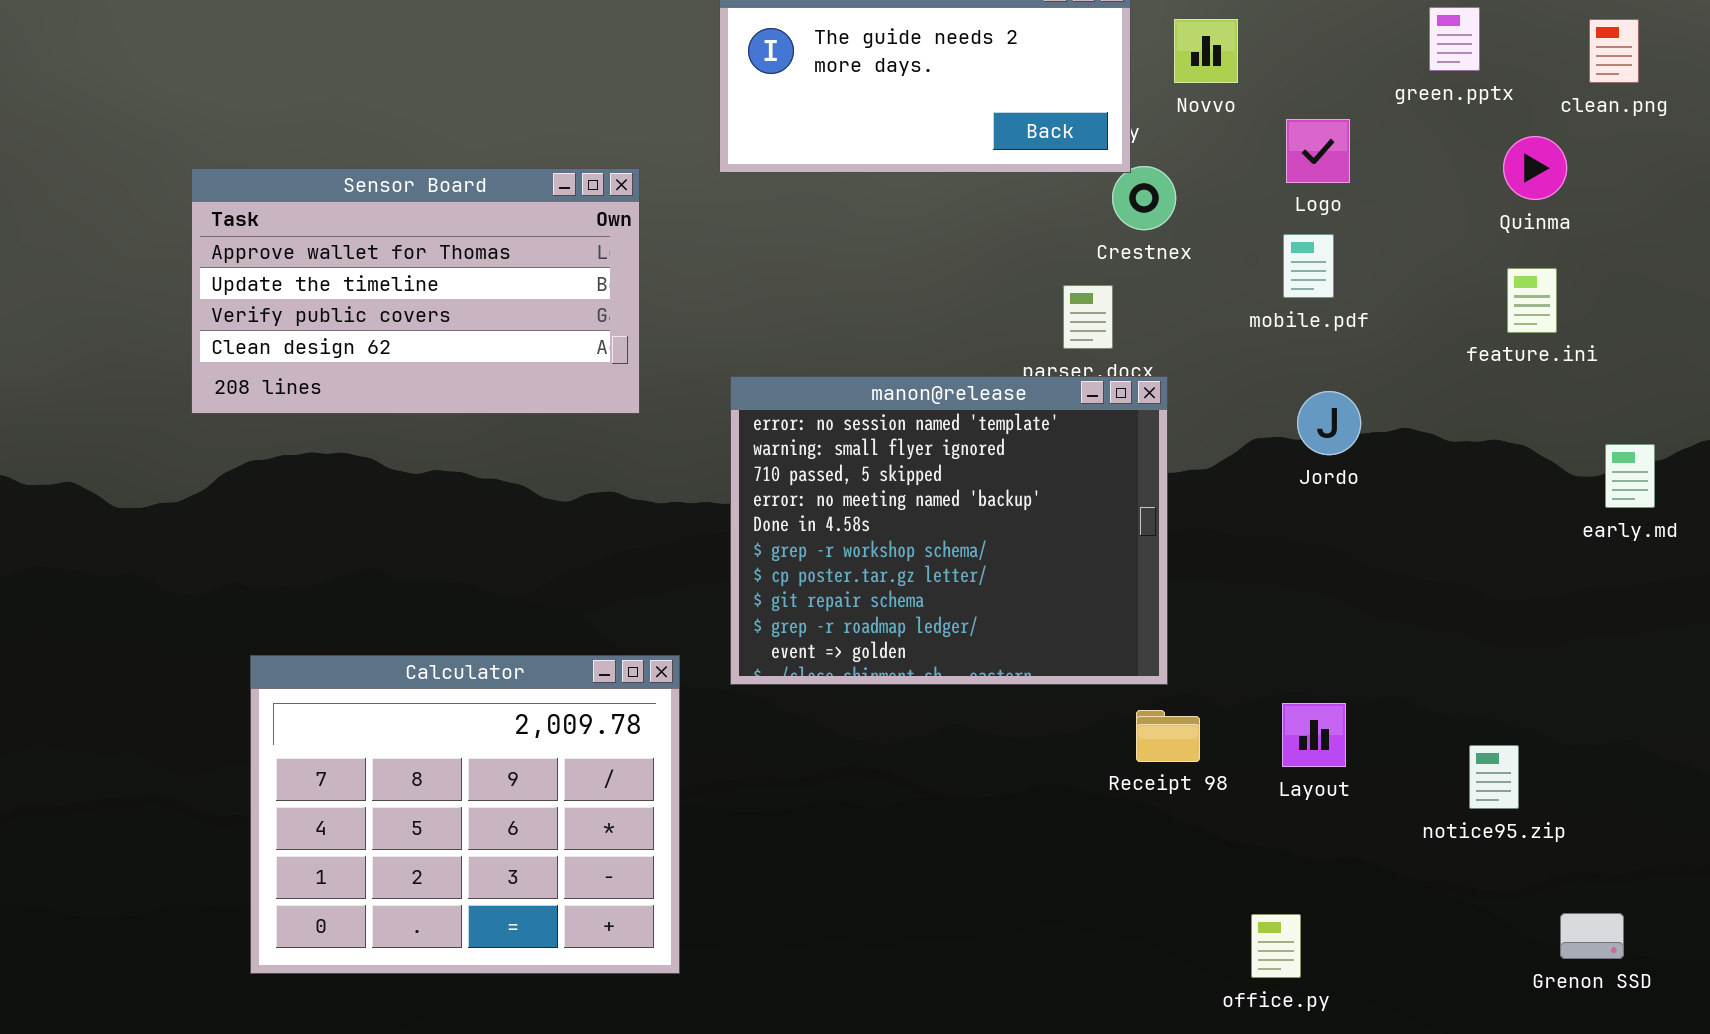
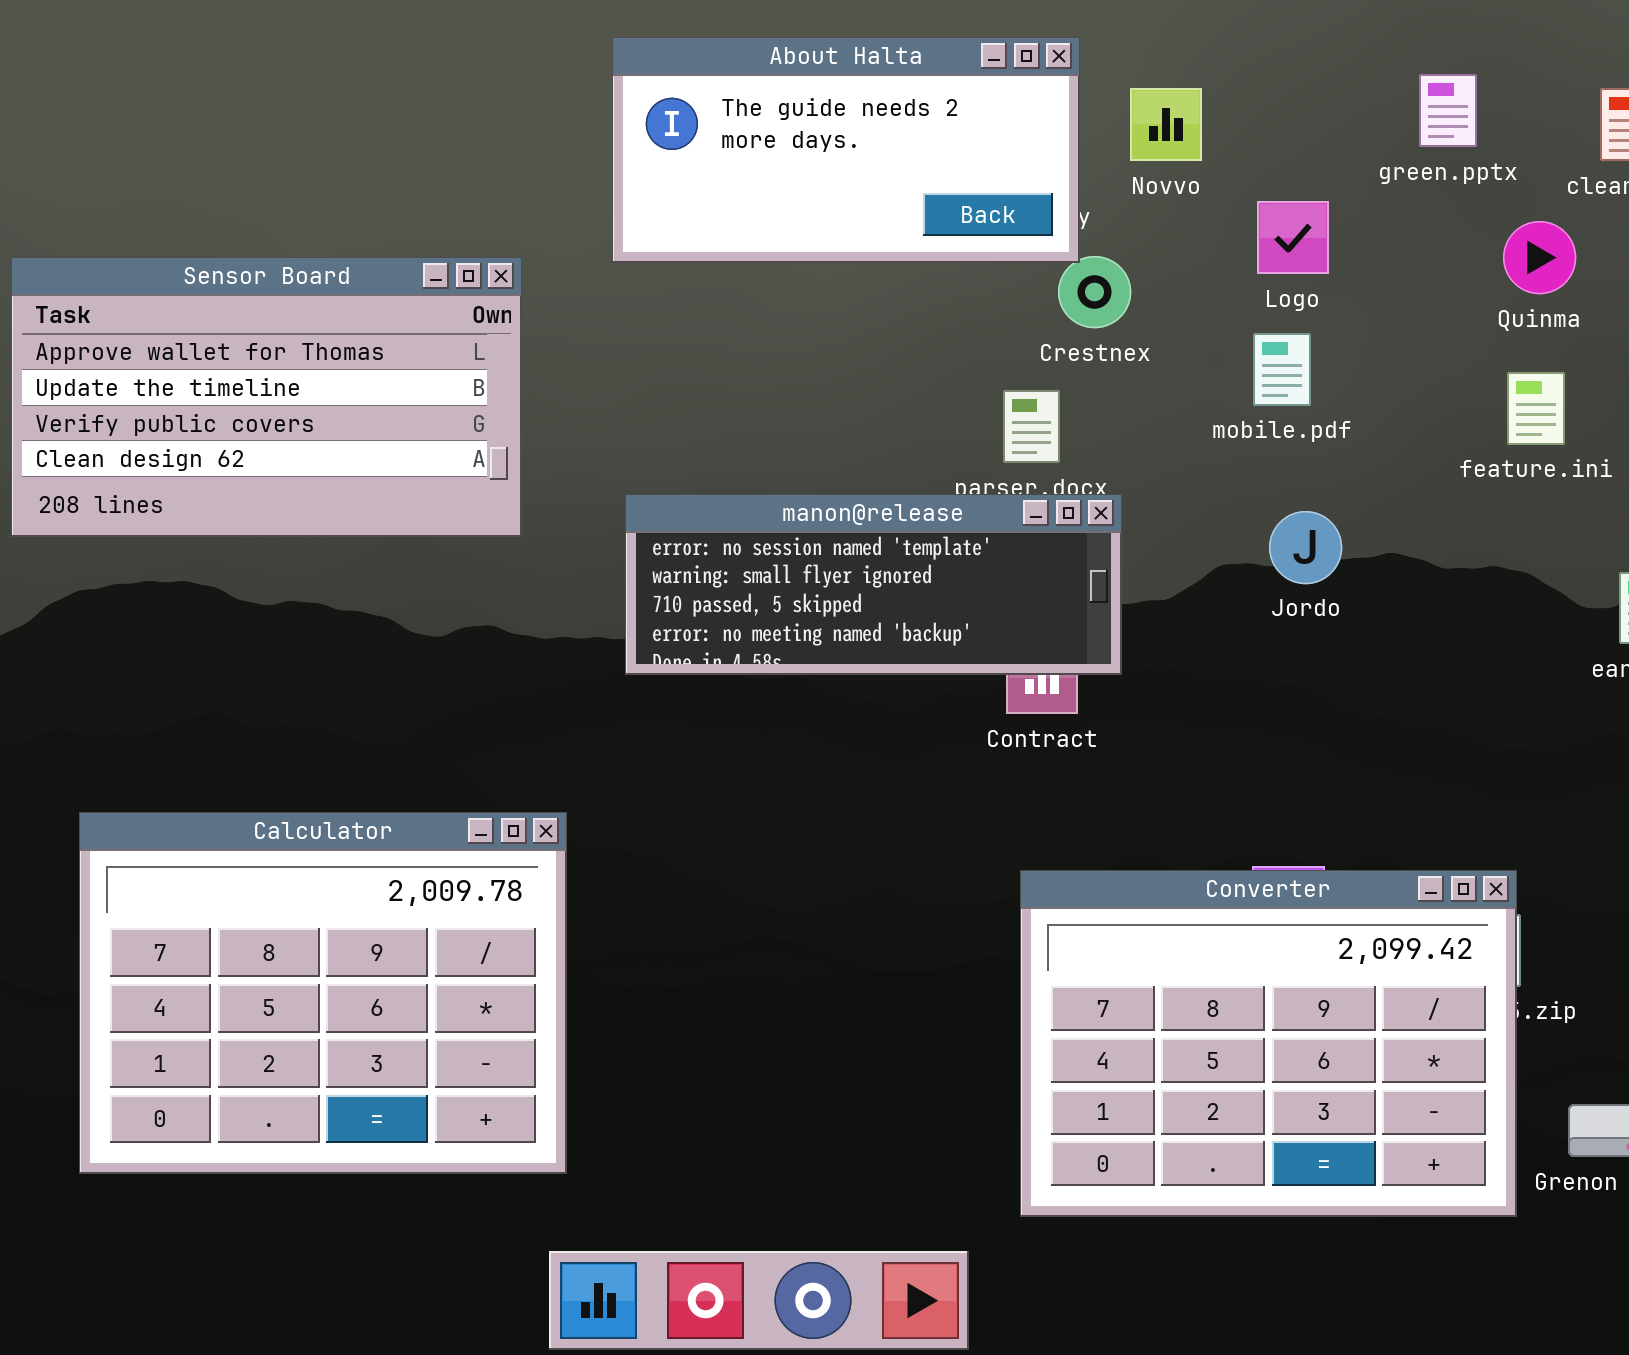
manon@release: [730,376,1168,685] -> [625,494,1122,675], resized
Converter: none -> [1020,870,1517,1217], opened

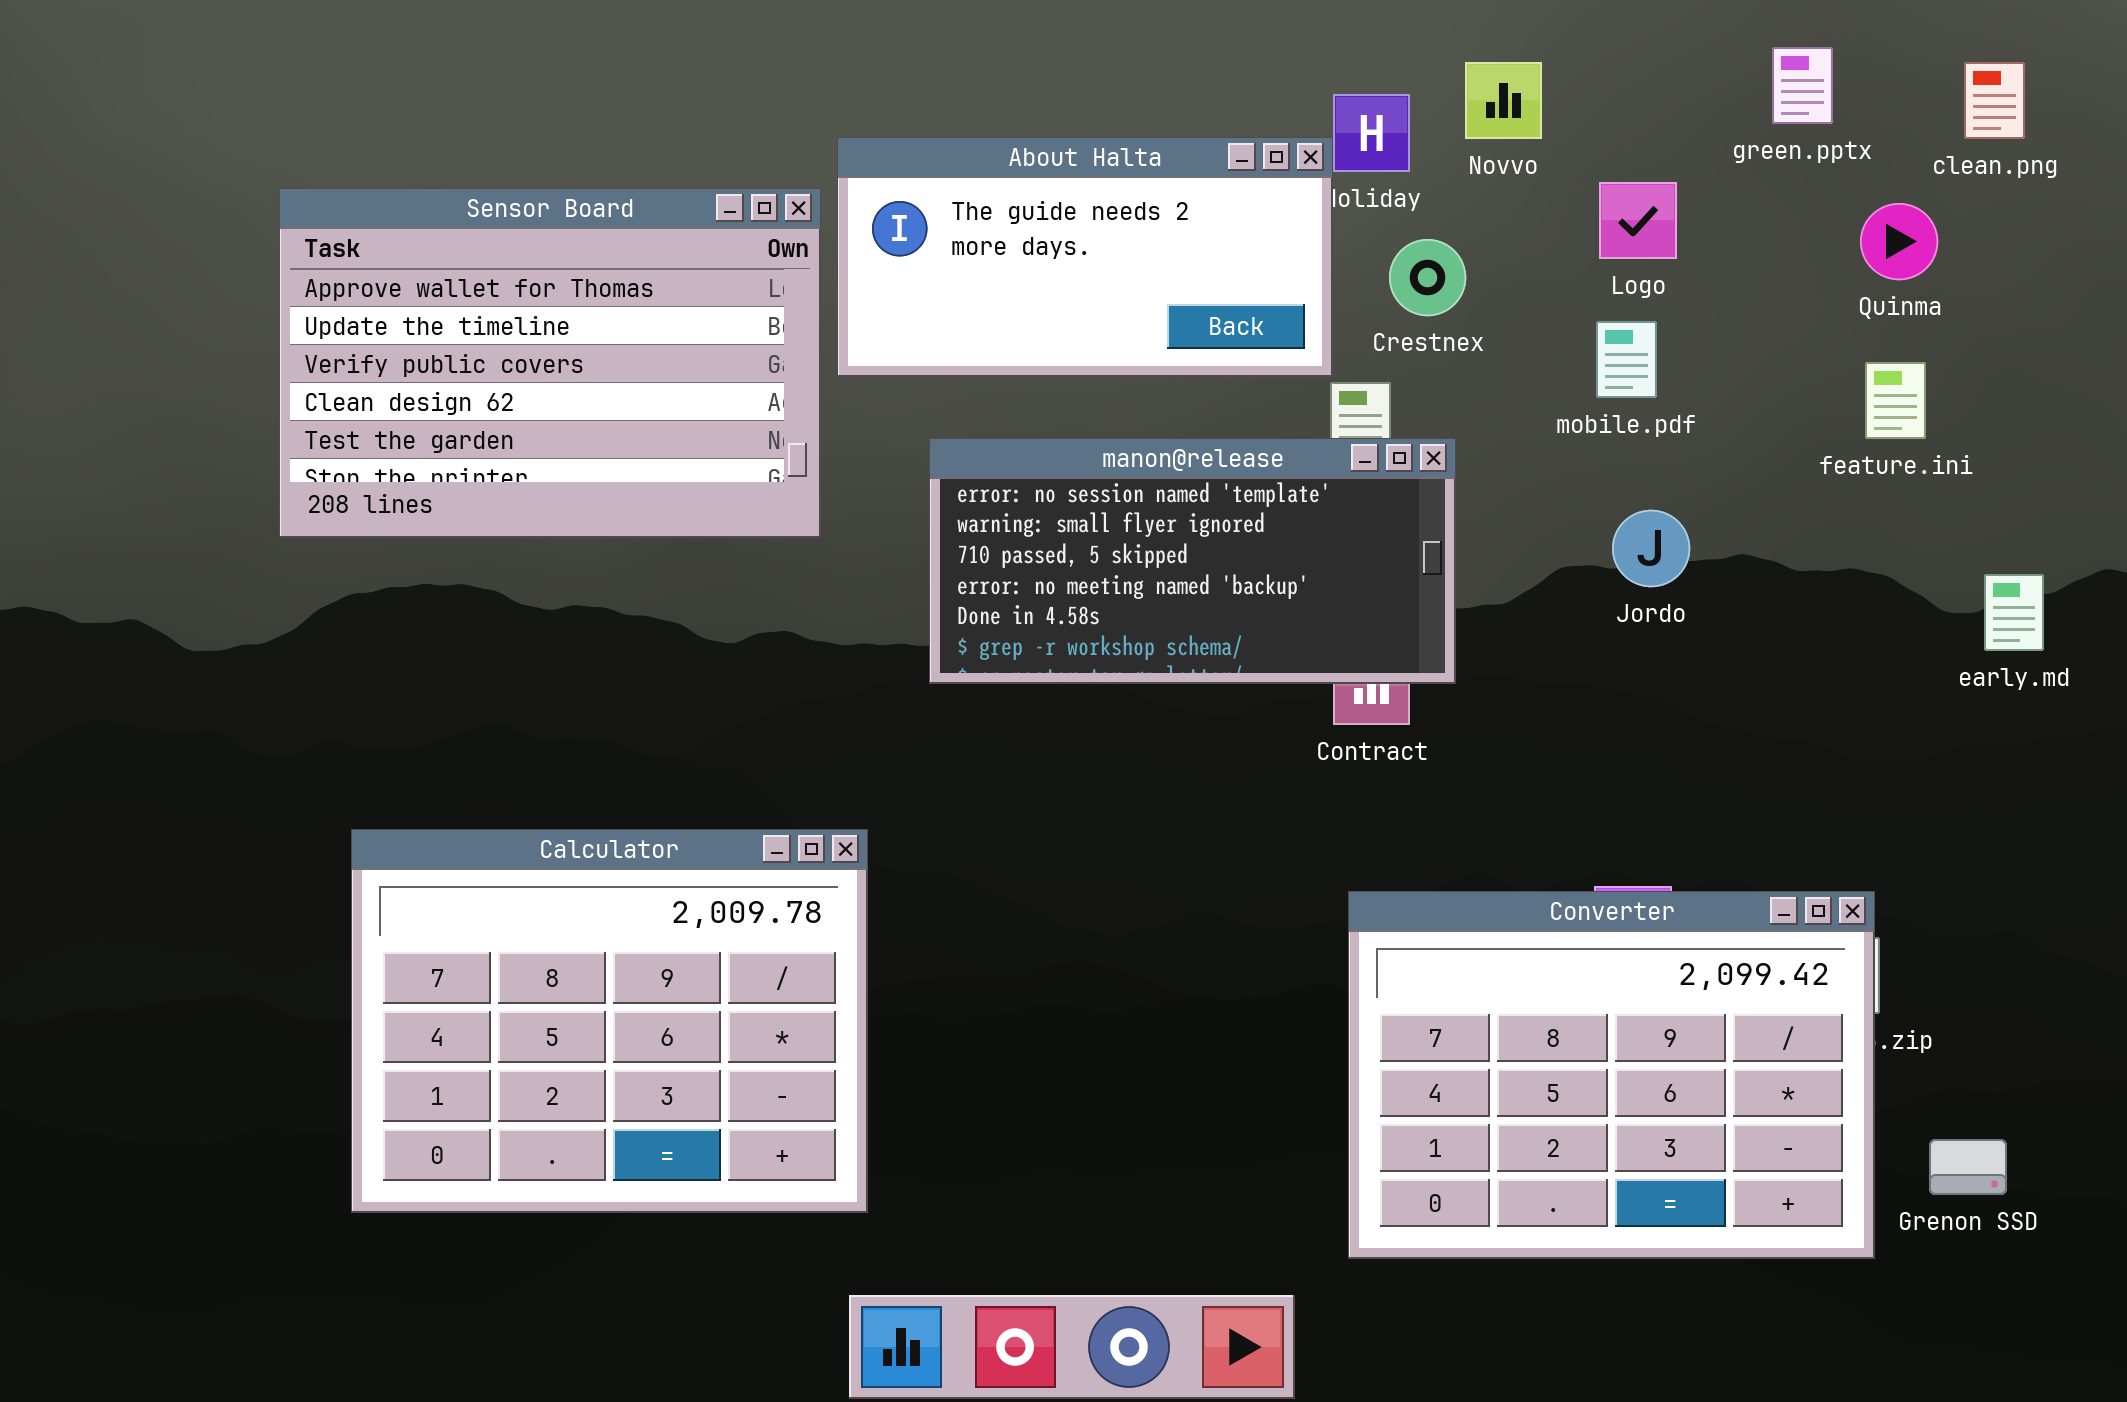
About Halta: [612,37,1080,263] -> [837,137,1333,377], moved
Sensor Board: [11,257,522,537] -> [279,188,821,538], resized
manon@release: [625,494,1122,675] -> [929,438,1456,684], resized

